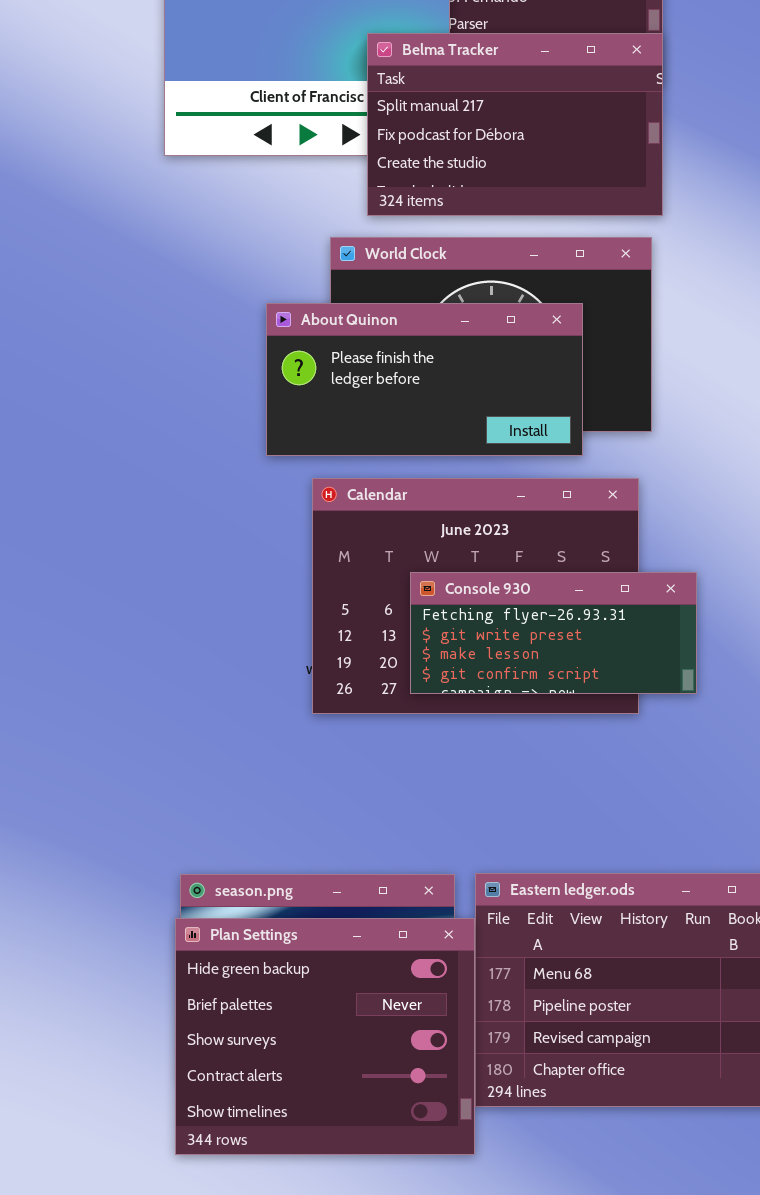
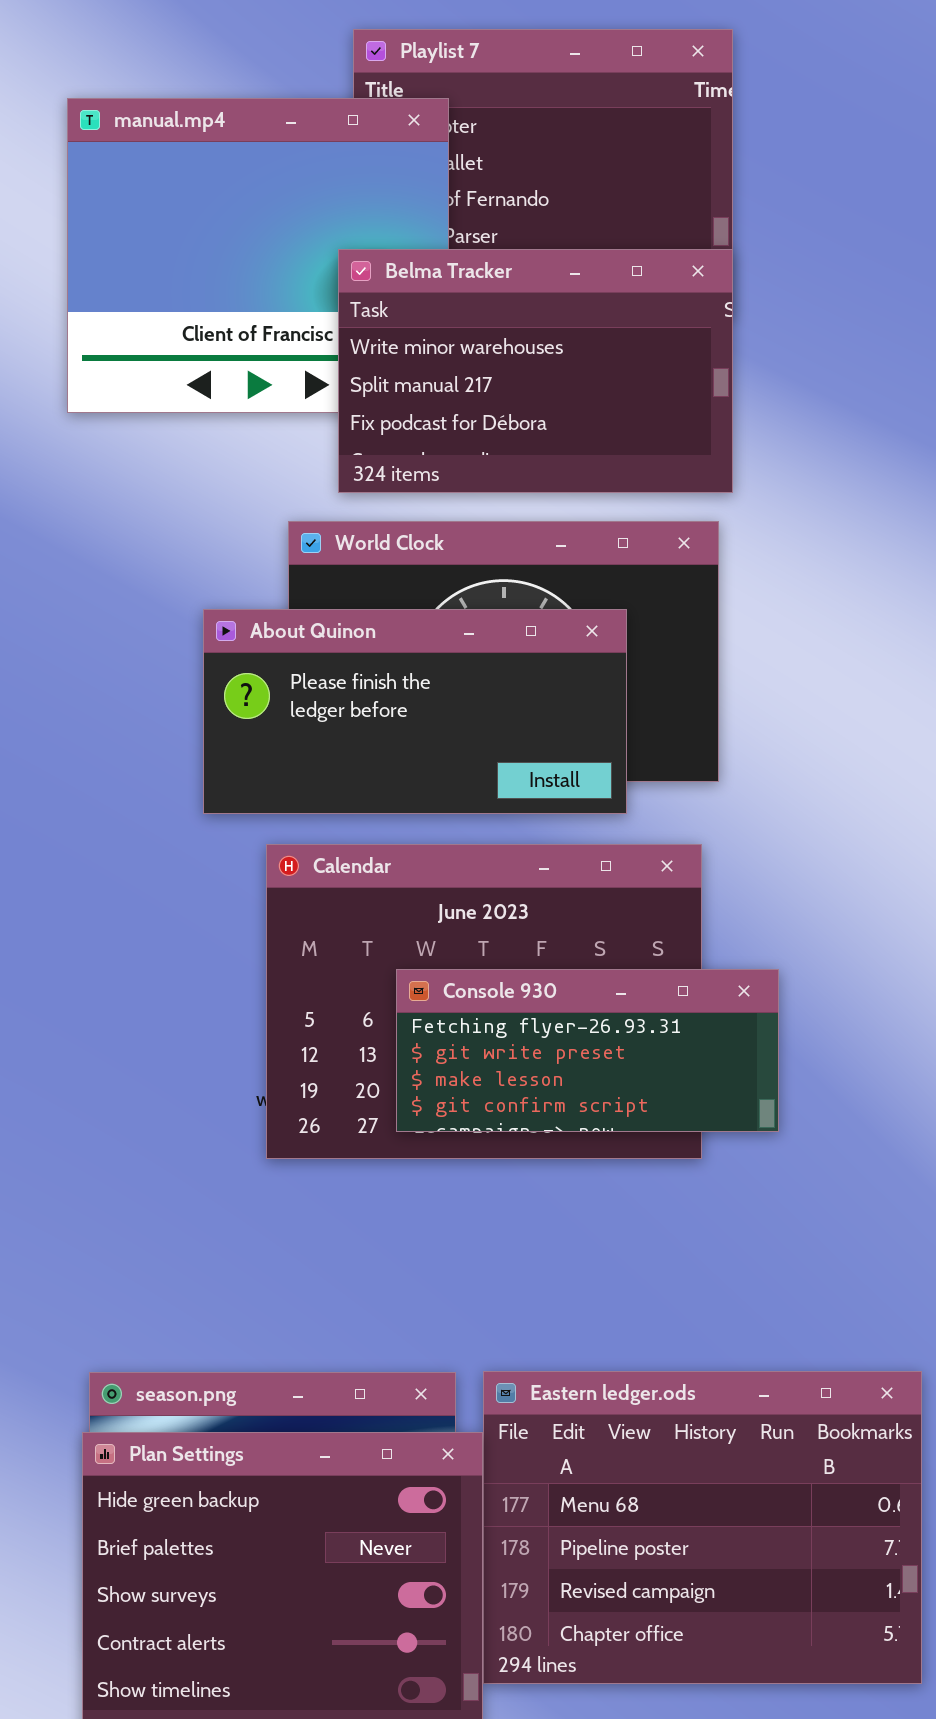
Belma Tracker: [367,33,663,216] -> [338,249,733,493], scrolled up 1 row

